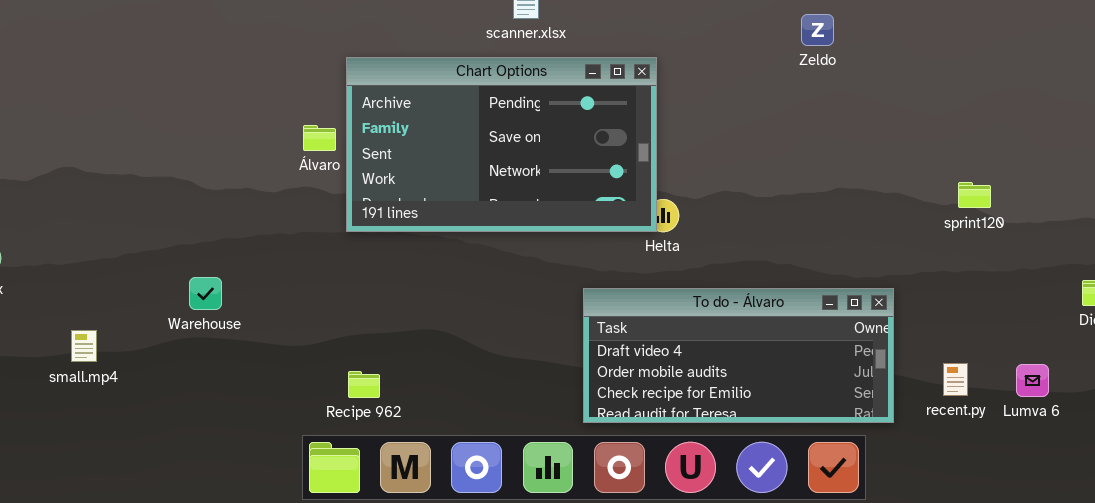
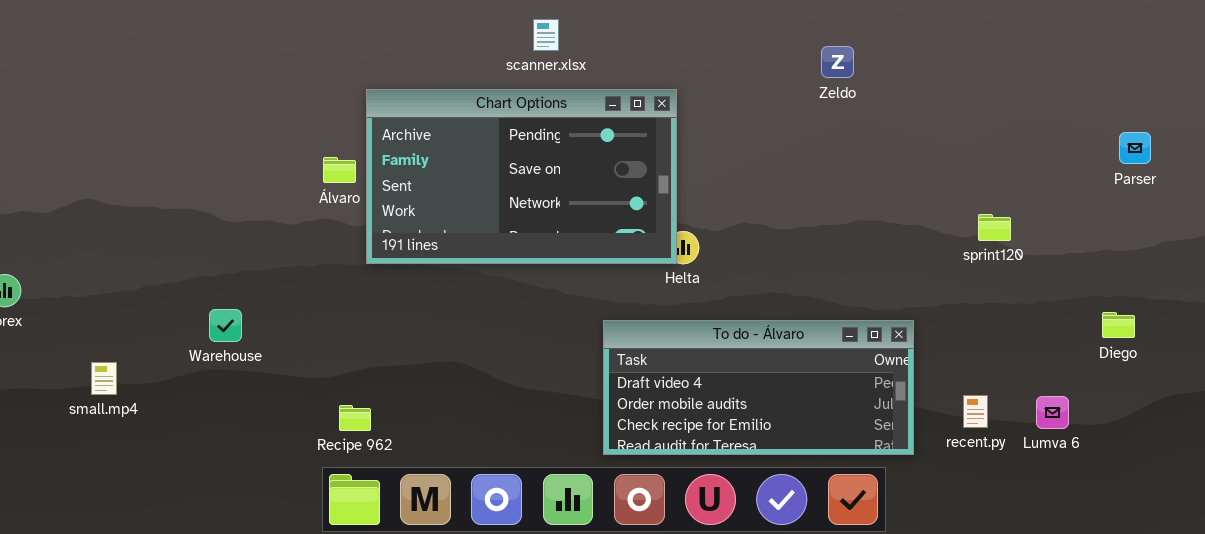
Recipe 962: [348,371,380,398] -> [339,405,371,431], moved

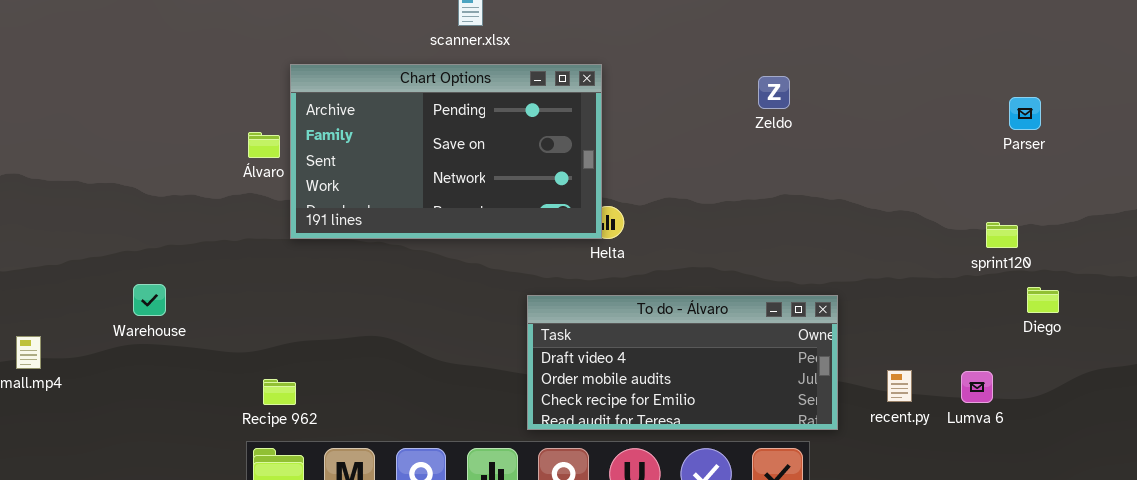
Zeldo: [821,46,854,78] -> [758,76,790,109], moved
Parser: [1119,132,1151,164] -> [1009,97,1041,130], moved
sprint120: [978,214,1011,241] -> [986,222,1018,248], moved

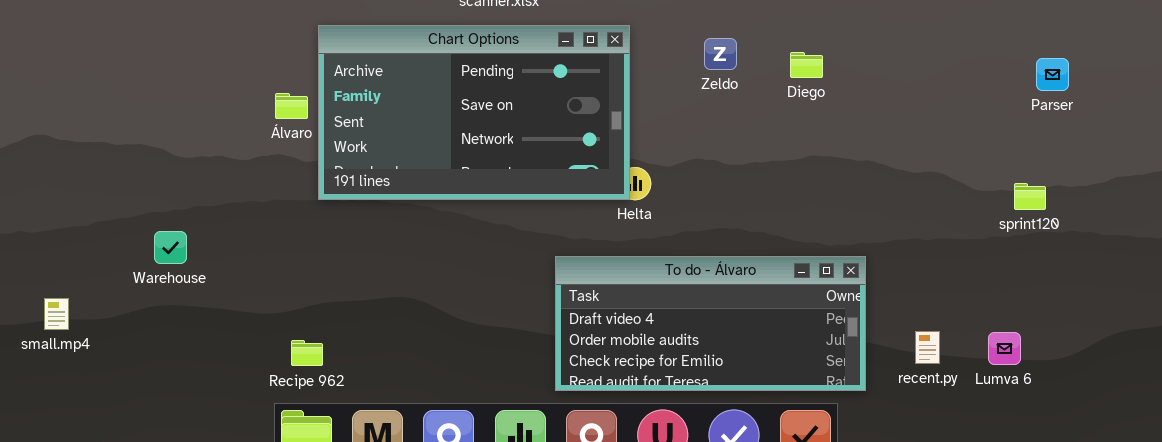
Zeldo: [758,76,790,109] -> [704,38,737,70], moved
Warehouse: [133,284,166,316] -> [154,231,187,264], moved
Diego: [1027,287,1059,313] -> [790,52,823,78], moved

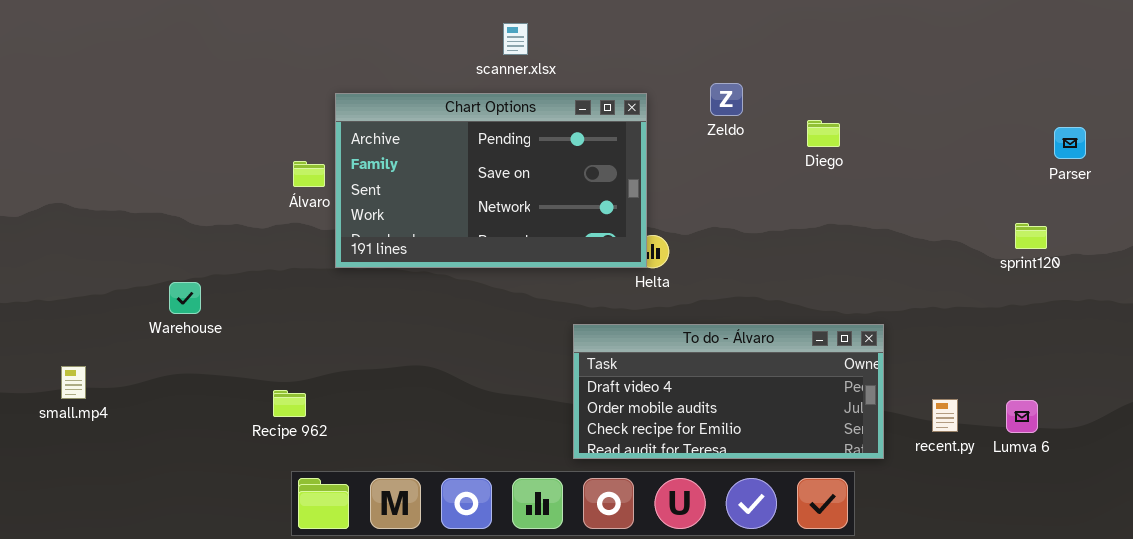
Zeldo: [704,38,737,70] -> [710,83,743,116], moved
sprint120: [1014,183,1046,210] -> [1015,223,1047,249], moved
Warehouse: [154,231,187,264] -> [169,282,201,314], moved
Recipe 962: [291,340,323,366] -> [273,390,306,417], moved

